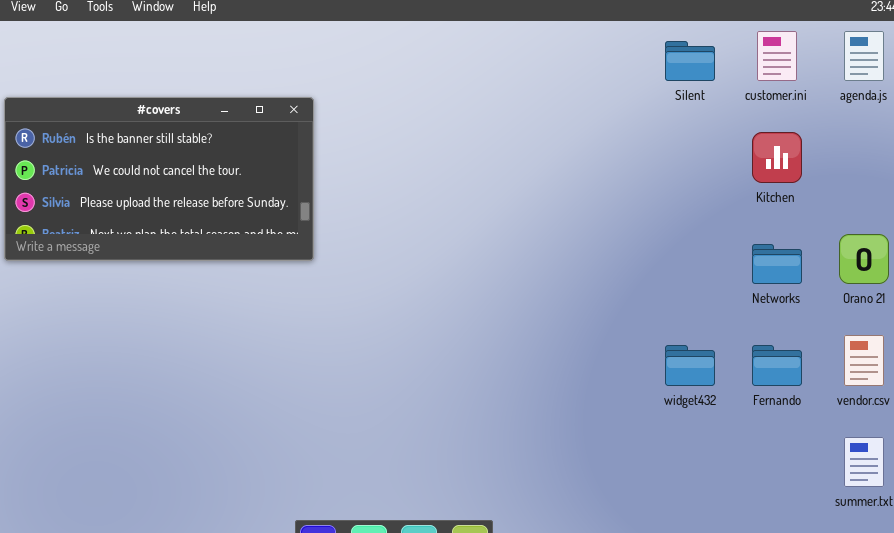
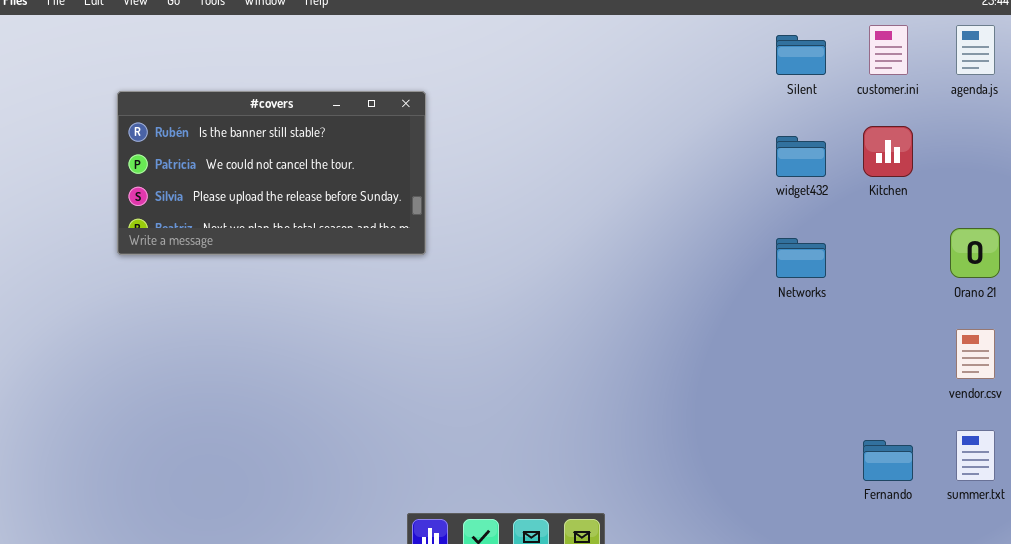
Networks: [752,244,802,284] -> [776,238,826,278], moved
widget432: [665,345,715,386] -> [776,136,826,177], moved
Fernando: [752,345,802,386] -> [863,440,913,481], moved

